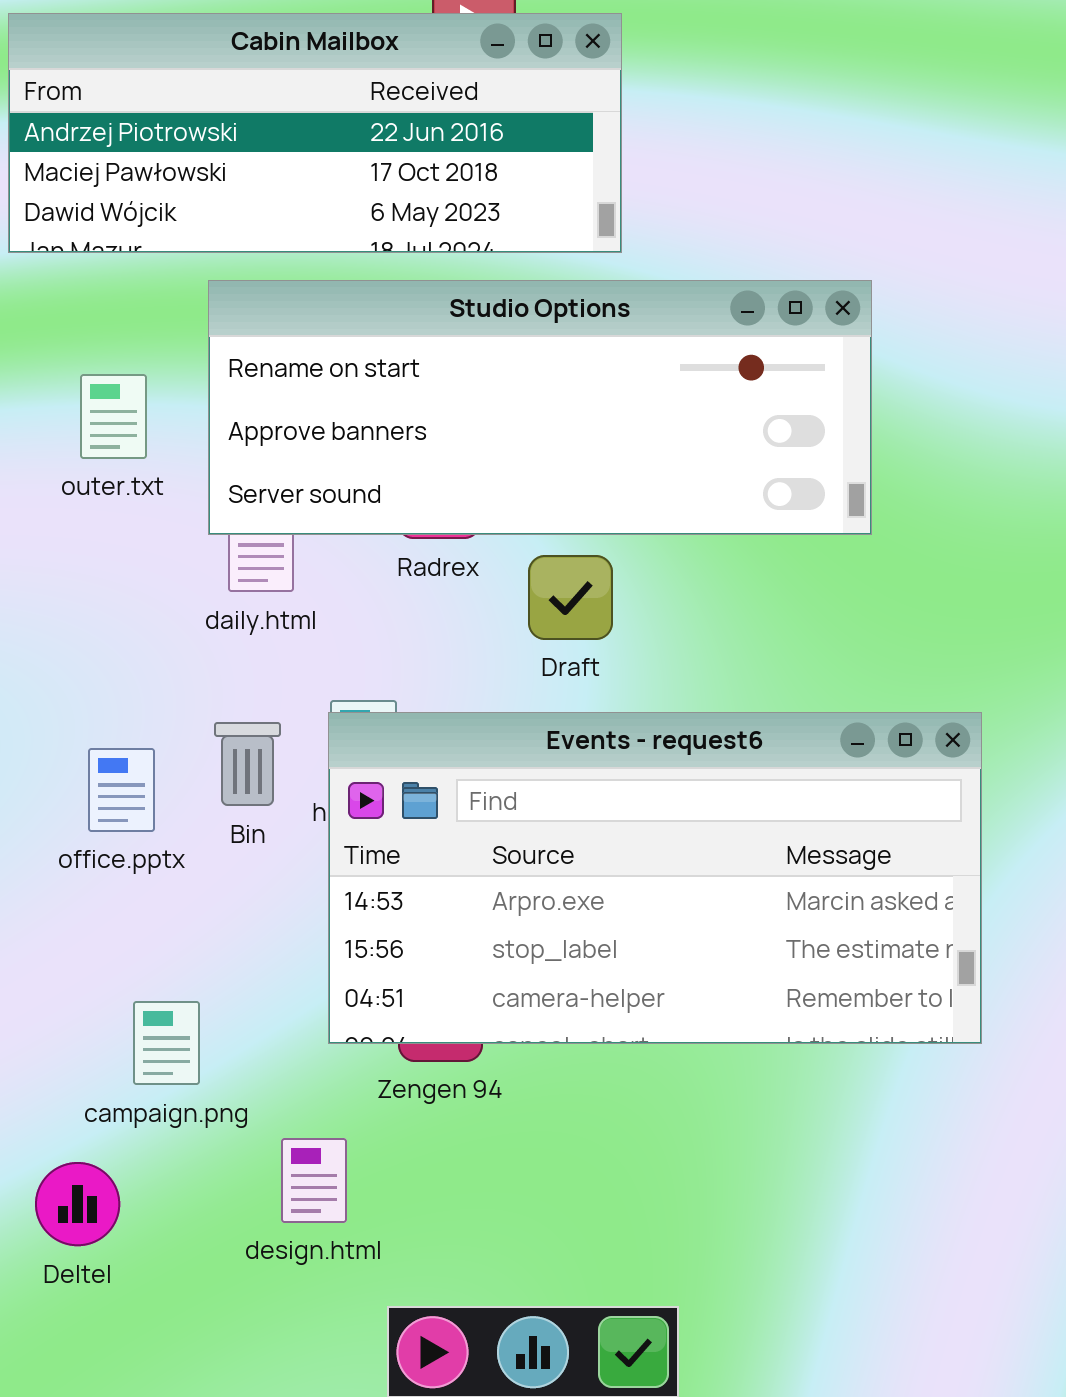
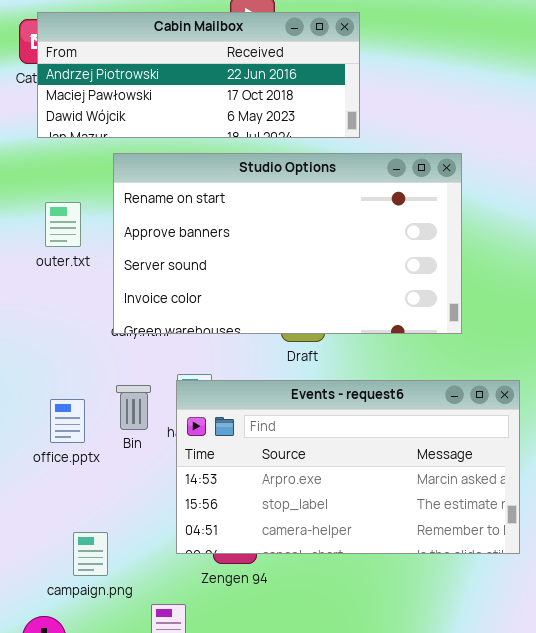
Cabin Mailbox: [8,13,622,253] -> [37,12,360,138], moved
Studio Options: [208,280,872,535] -> [113,153,462,334], resized

